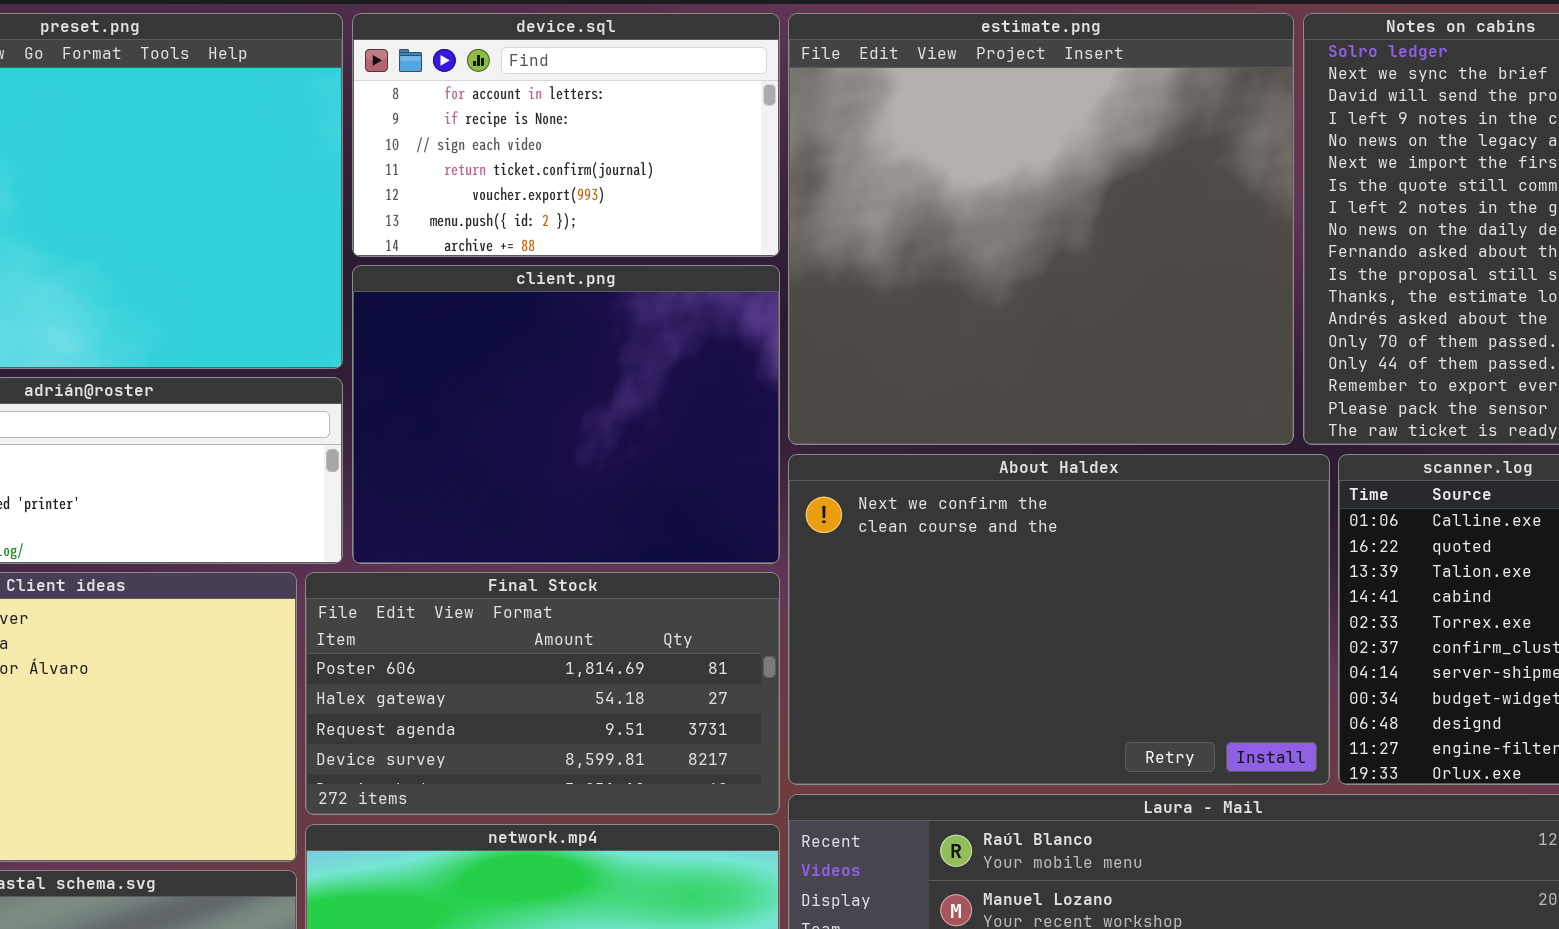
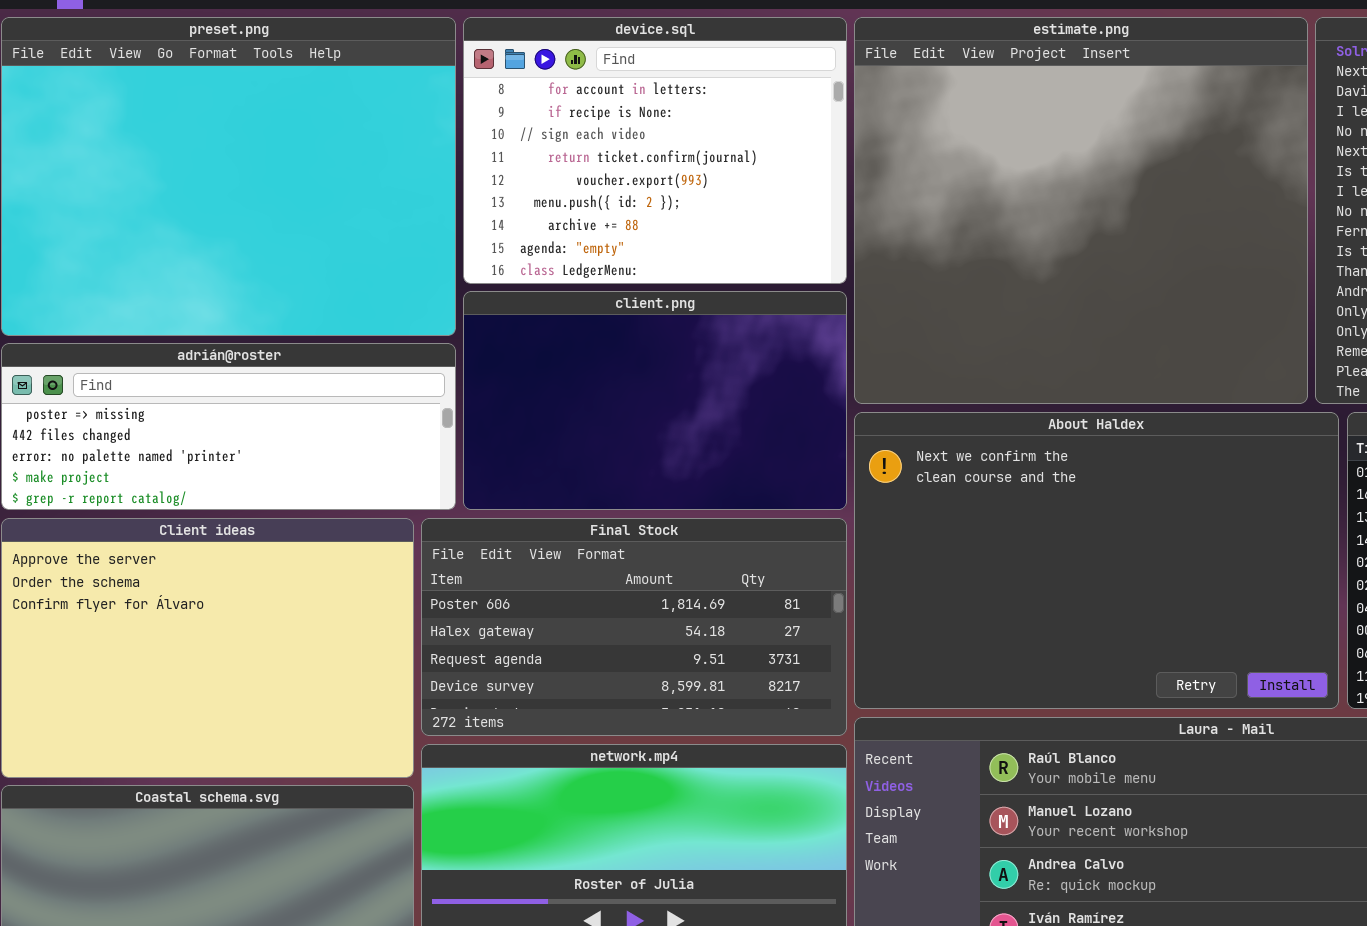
device.sql: [352,13,780,257] -> [463,17,847,284], resized
client.png: [352,265,780,564] -> [463,291,847,510], resized

